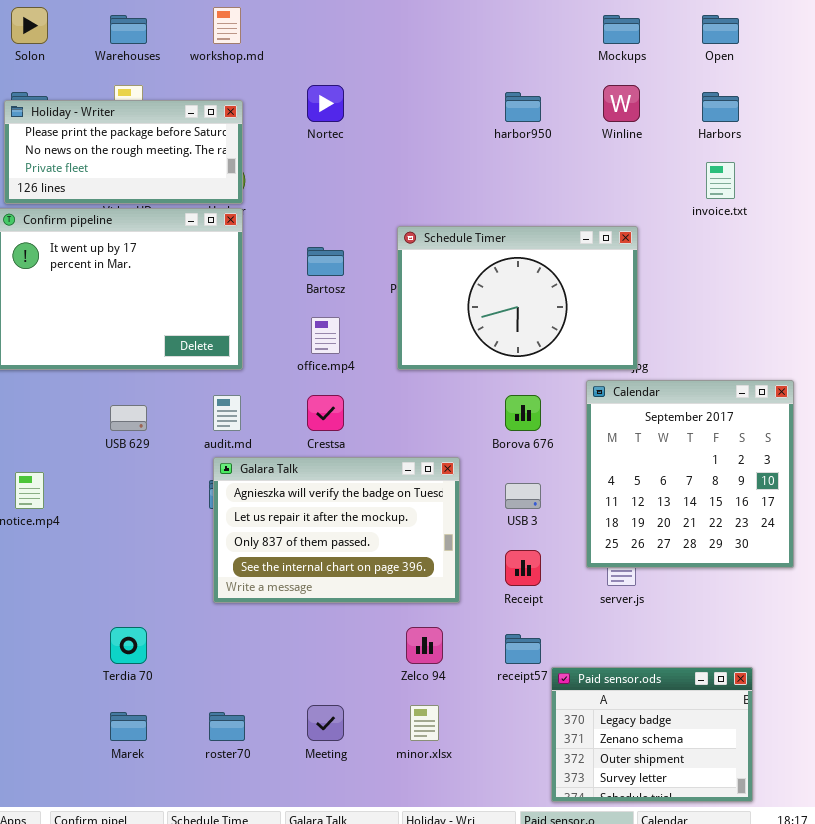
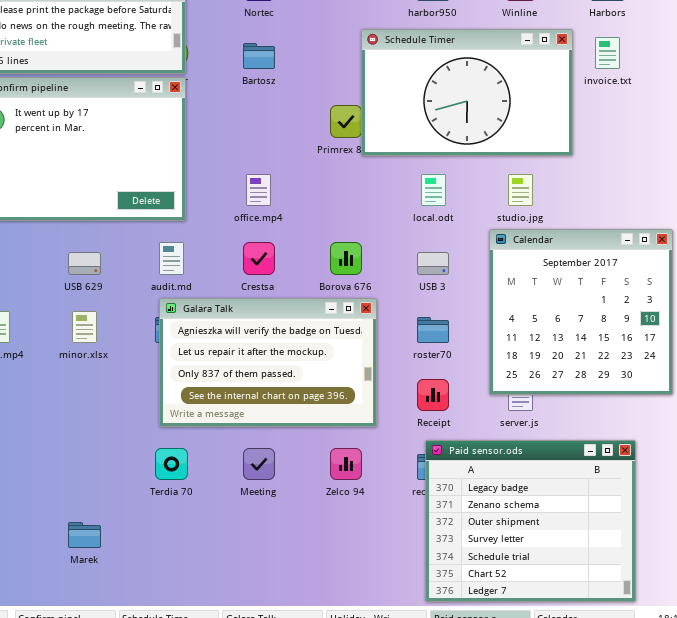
Schedule Timer: [397,226,638,370] -> [361,29,573,156], moved
Bartosz: [307,247,344,276] -> [243,43,275,69], moved
Borova 676: [505,395,541,431] -> [330,242,362,275], moved
USB 3: [505,483,541,509] -> [417,252,449,275], moved
Terdia 70: [110,627,147,664] -> [155,448,188,480], moved
Paid sensor.ods: [551,667,753,802] -> [425,440,636,602], resized
Meeting: [307,705,344,741] -> [243,448,275,480], moved
minor.xlsx: [410,705,439,741] -> [72,311,97,343], moved
roster70: [209,712,245,741] -> [417,317,449,343], moved

